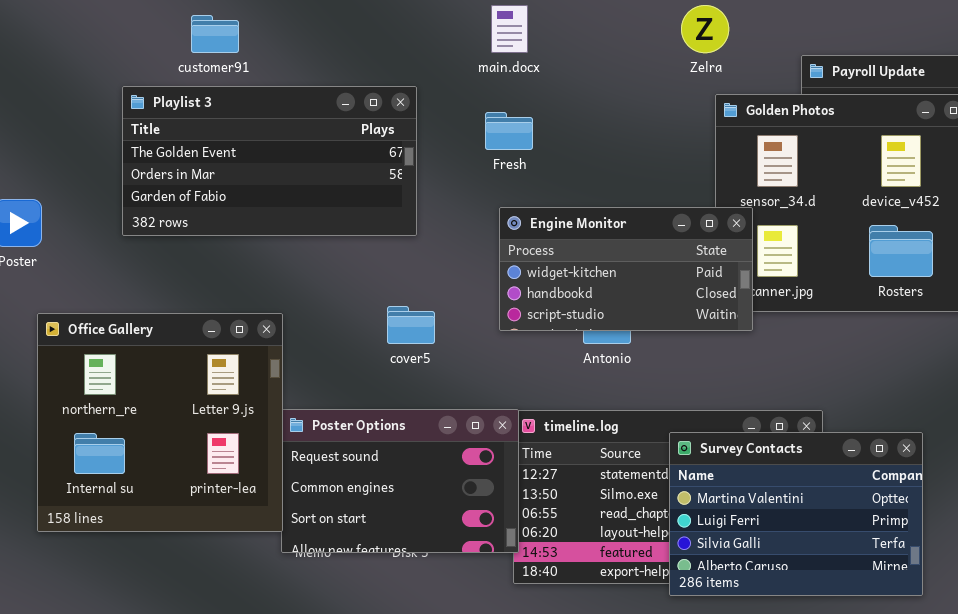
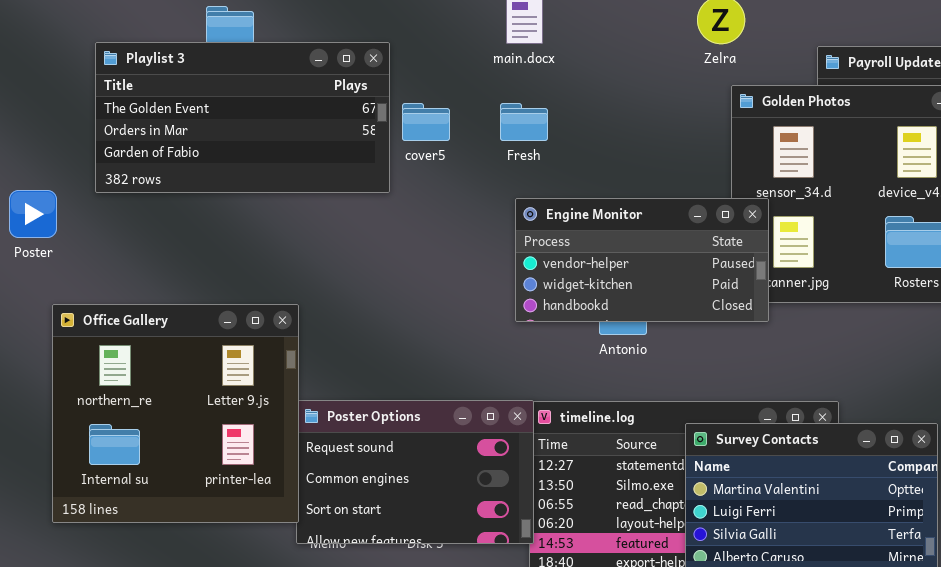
Playlist 3: [122,86,417,236] -> [95,42,390,193], moved
Engine Monitor: [499,207,753,331] -> [515,198,769,322], scrolled up 1 row
cover5: [387,306,435,344] -> [402,103,450,141], moved

